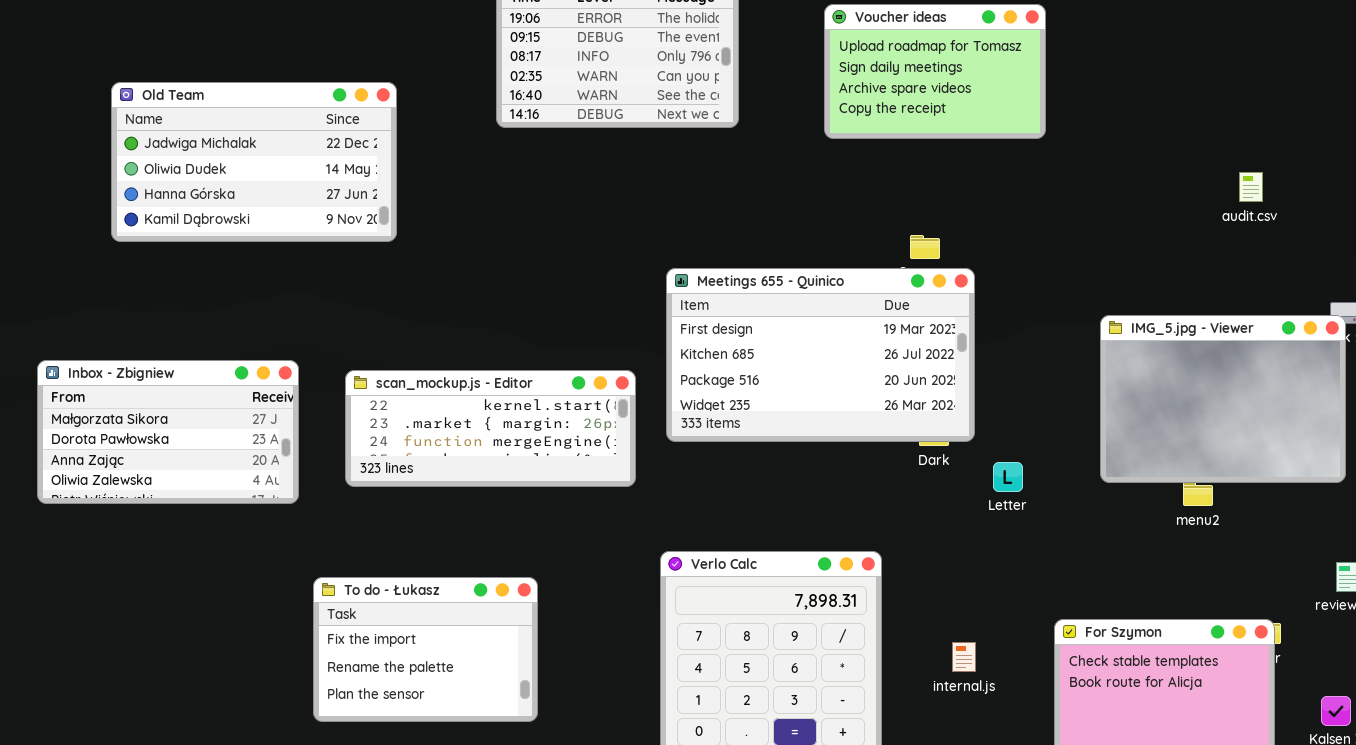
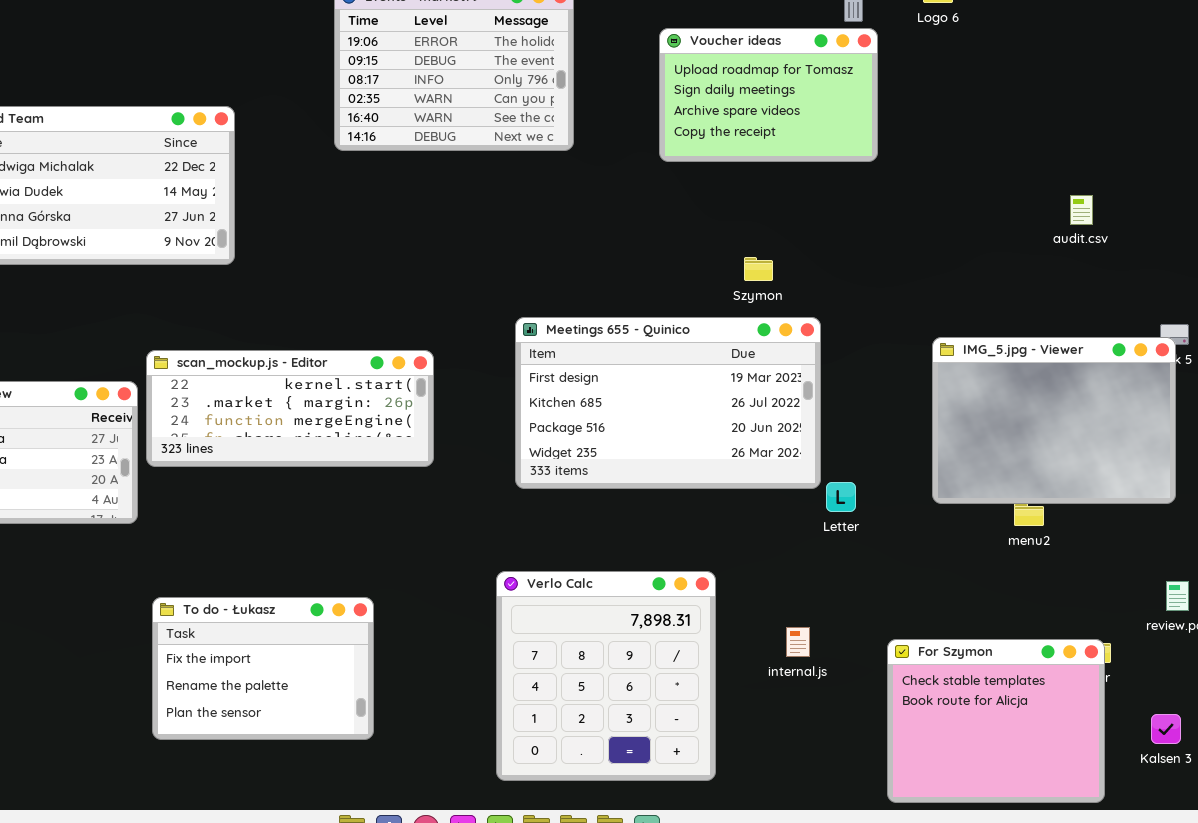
Meetings 655 - Quinico: [666,268,975,442] -> [515,317,821,489], moved
scan_mockup.js - Editor: [345,370,636,487] -> [146,350,434,467], moved
internal.js: [952,642,976,672] -> [786,627,810,657], moved

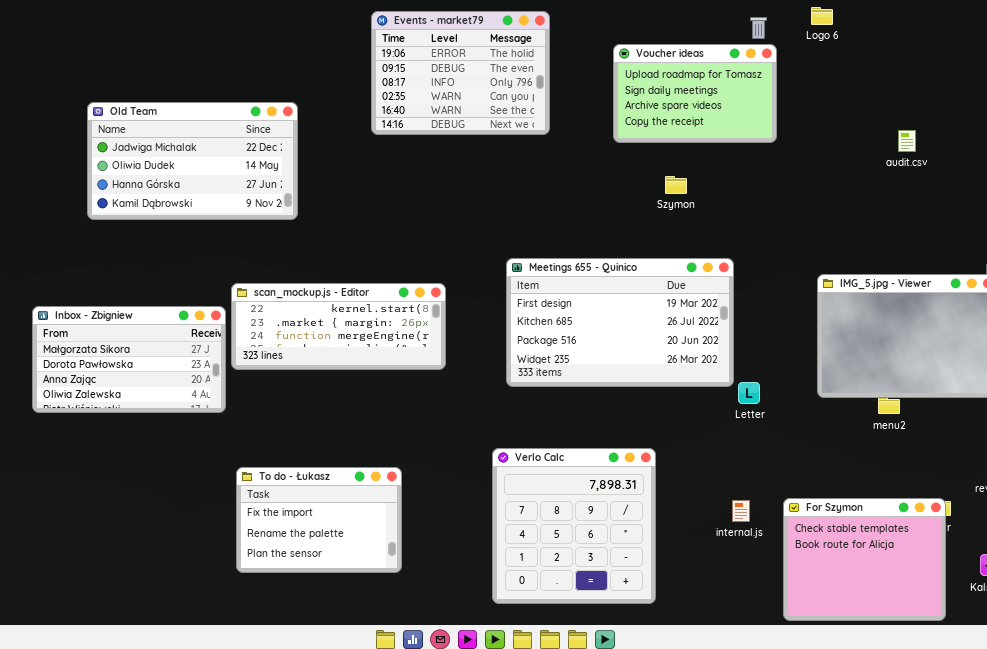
audit.csv: [1070,195,1093,225] -> [898,130,916,152], moved
Szymon: [744,257,773,281] -> [665,176,687,194], moved
internal.js: [786,627,810,657] -> [732,500,750,522], moved

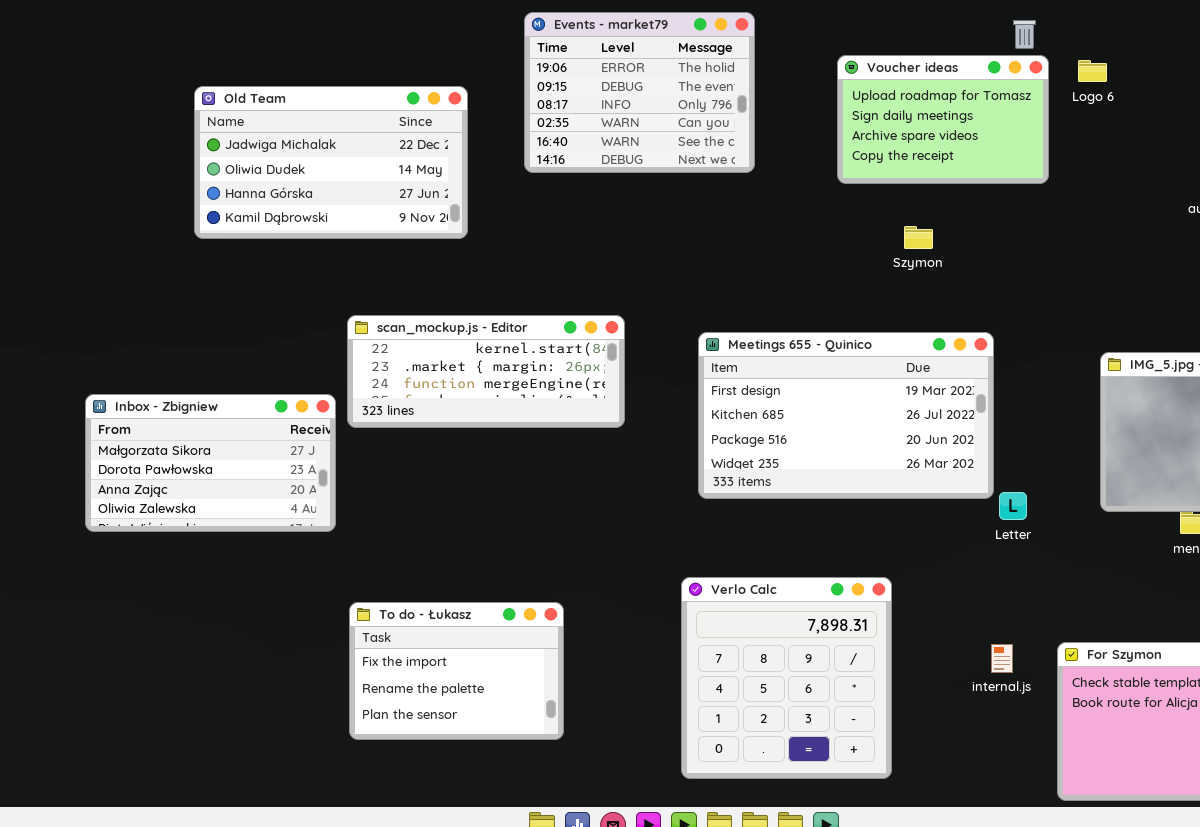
Logo 6: [811,7,833,25] -> [1078,60,1107,82], moved
Old Team: [87,102,298,220] -> [194,86,468,239], moved
scan_mockup.js - Editor: [231,283,446,370] -> [347,315,625,428], moved

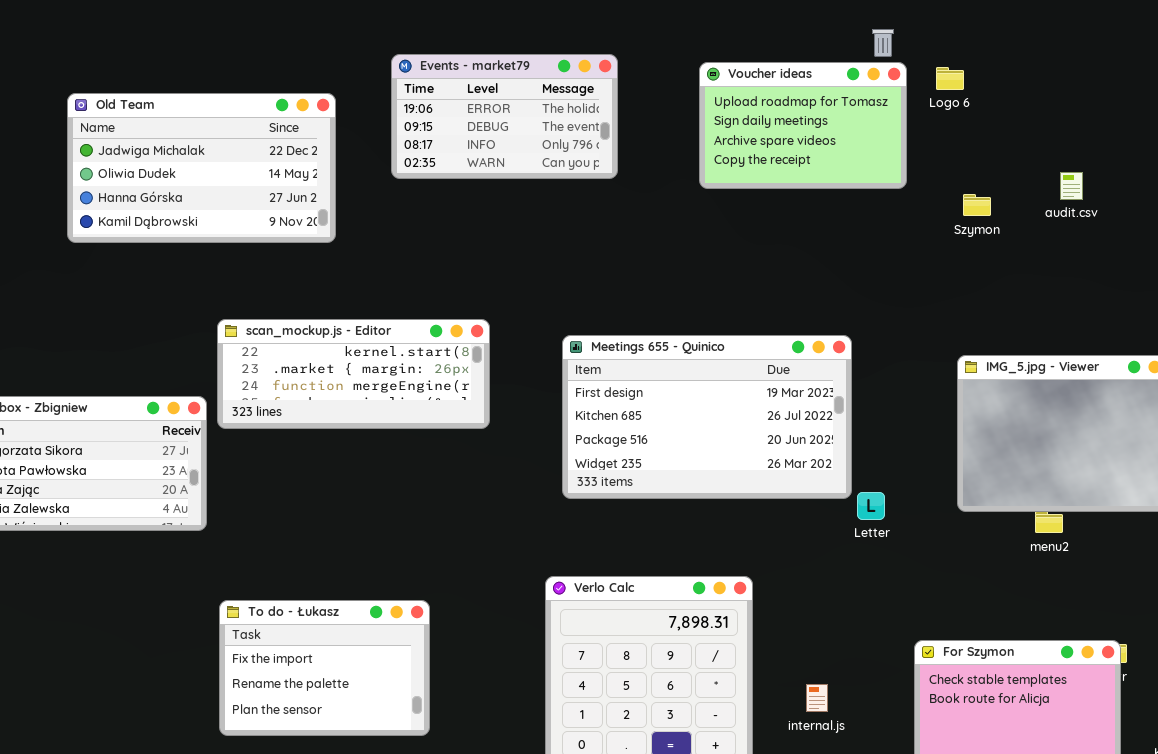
Events - market79: [524,12,755,173] -> [391,54,618,179], resized
Szymon: [904,226,933,249] -> [963,194,991,216], moved
internal.js: [991,644,1013,673] -> [806,684,828,712], moved

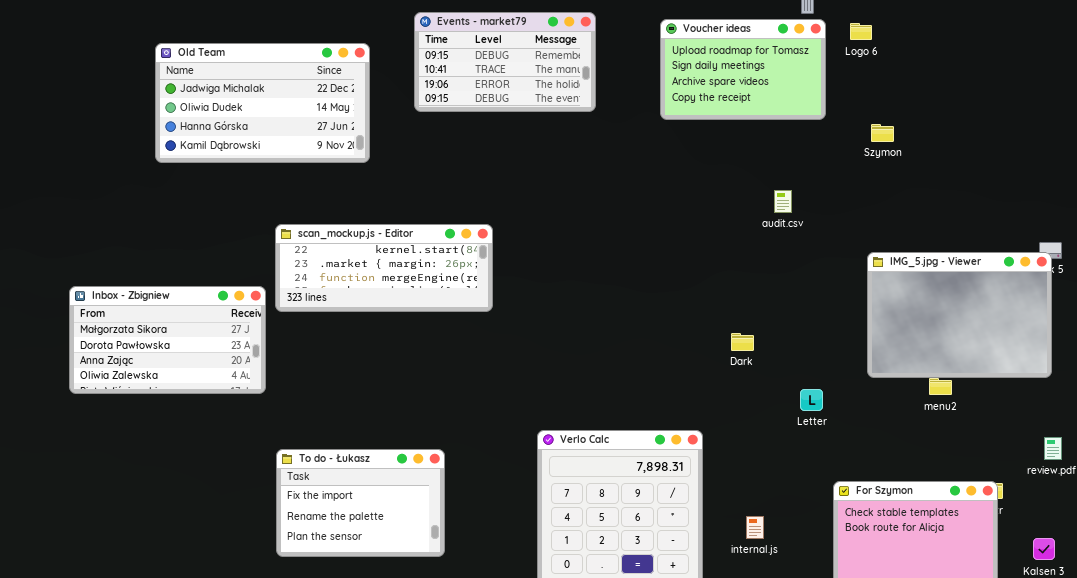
Events - market79: [391,54,618,179] -> [414,12,596,112], scrolled up 2 rows
audit.csv: [1060,172,1083,200] -> [774,190,792,213], moved
Meetings 655 - Quinico: [562,335,852,499] -> none, closed
Letter: [857,492,885,520] -> [800,389,823,411], moved

